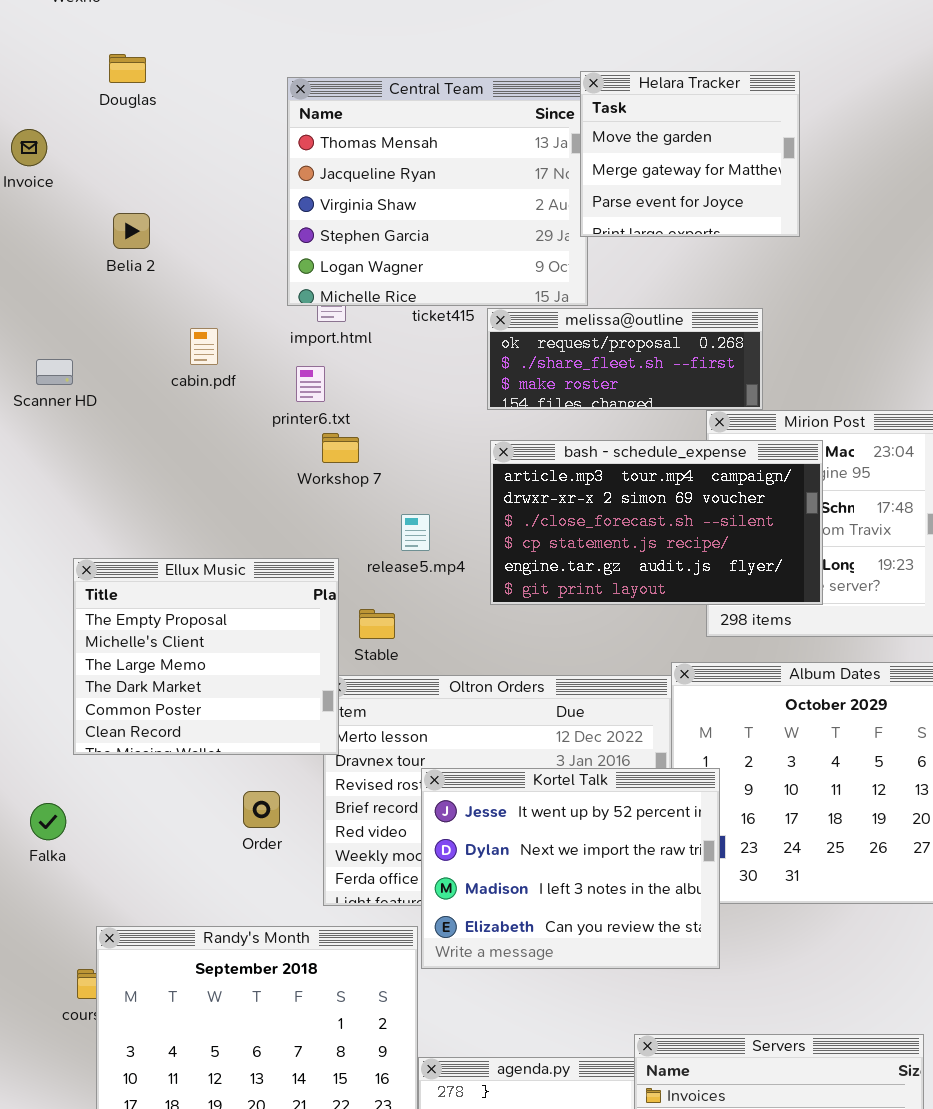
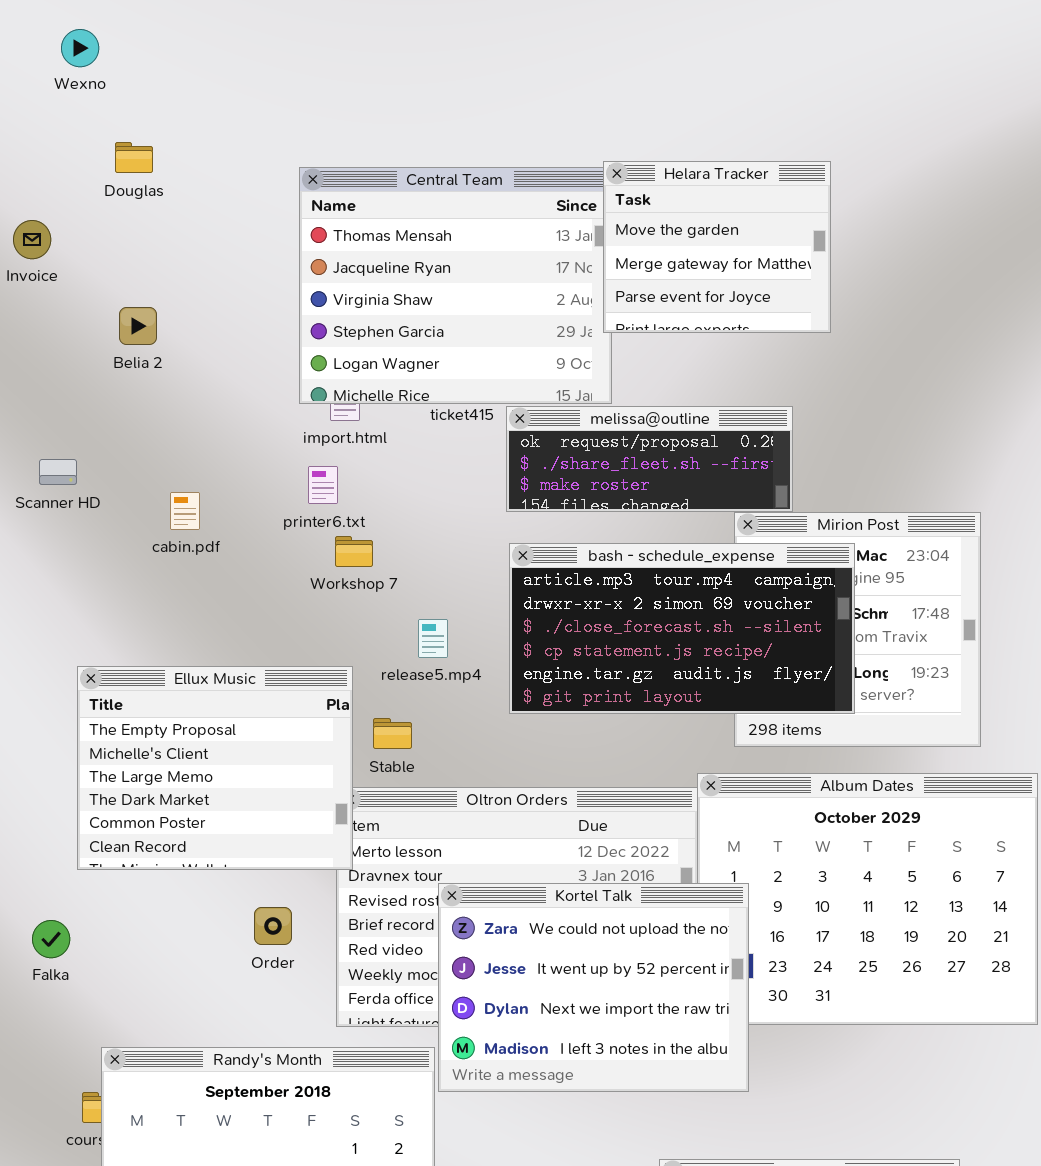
cabin.pdf: [190,328,218,365] -> [170,492,200,530], moved
Kortel Talk: [421,768,720,969] -> [438,883,749,1092], scrolled up 1 row

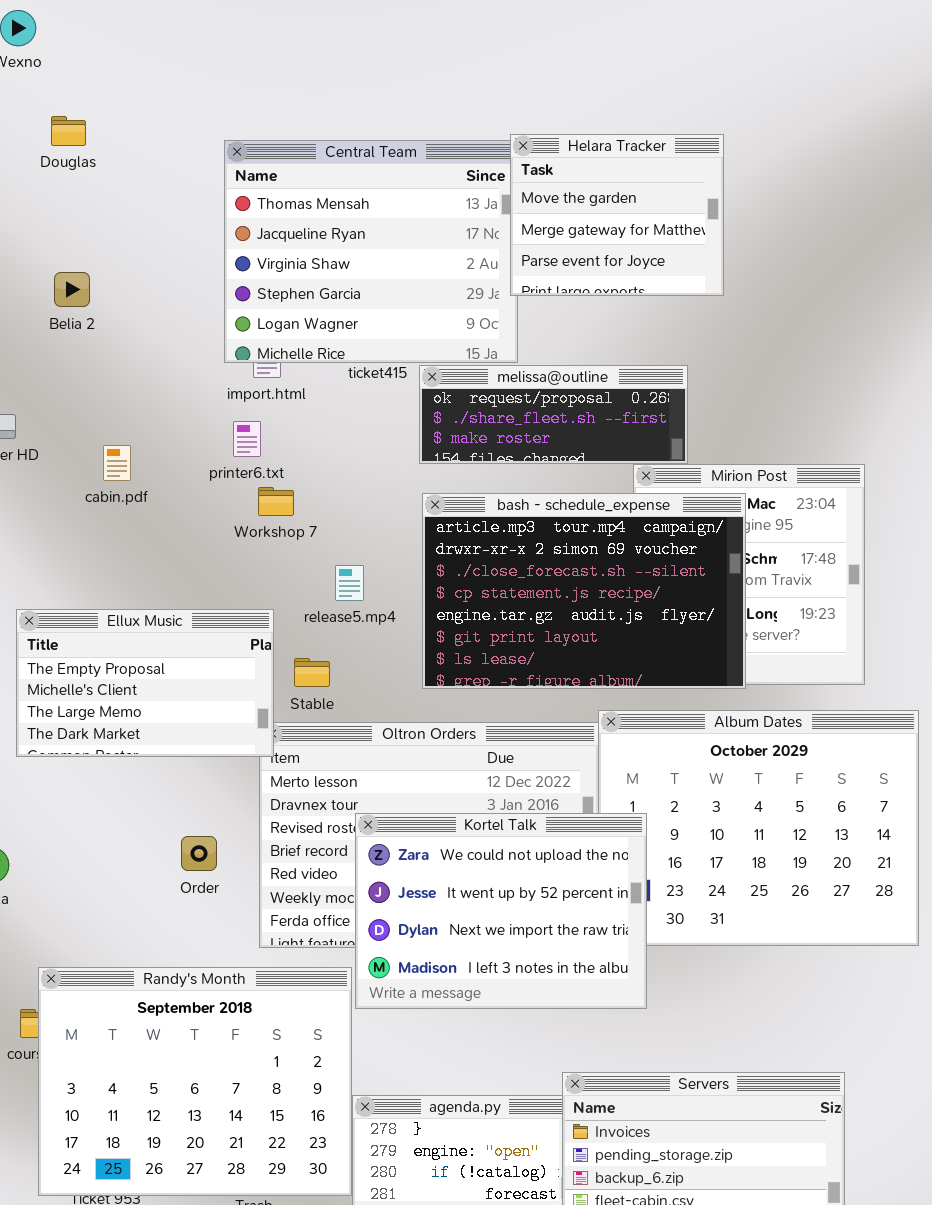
bash - schedule_expense: [509,543,855,714] -> [422,493,746,689], resized
Ellux Music: [77,666,353,870] -> [16,609,274,757], resized

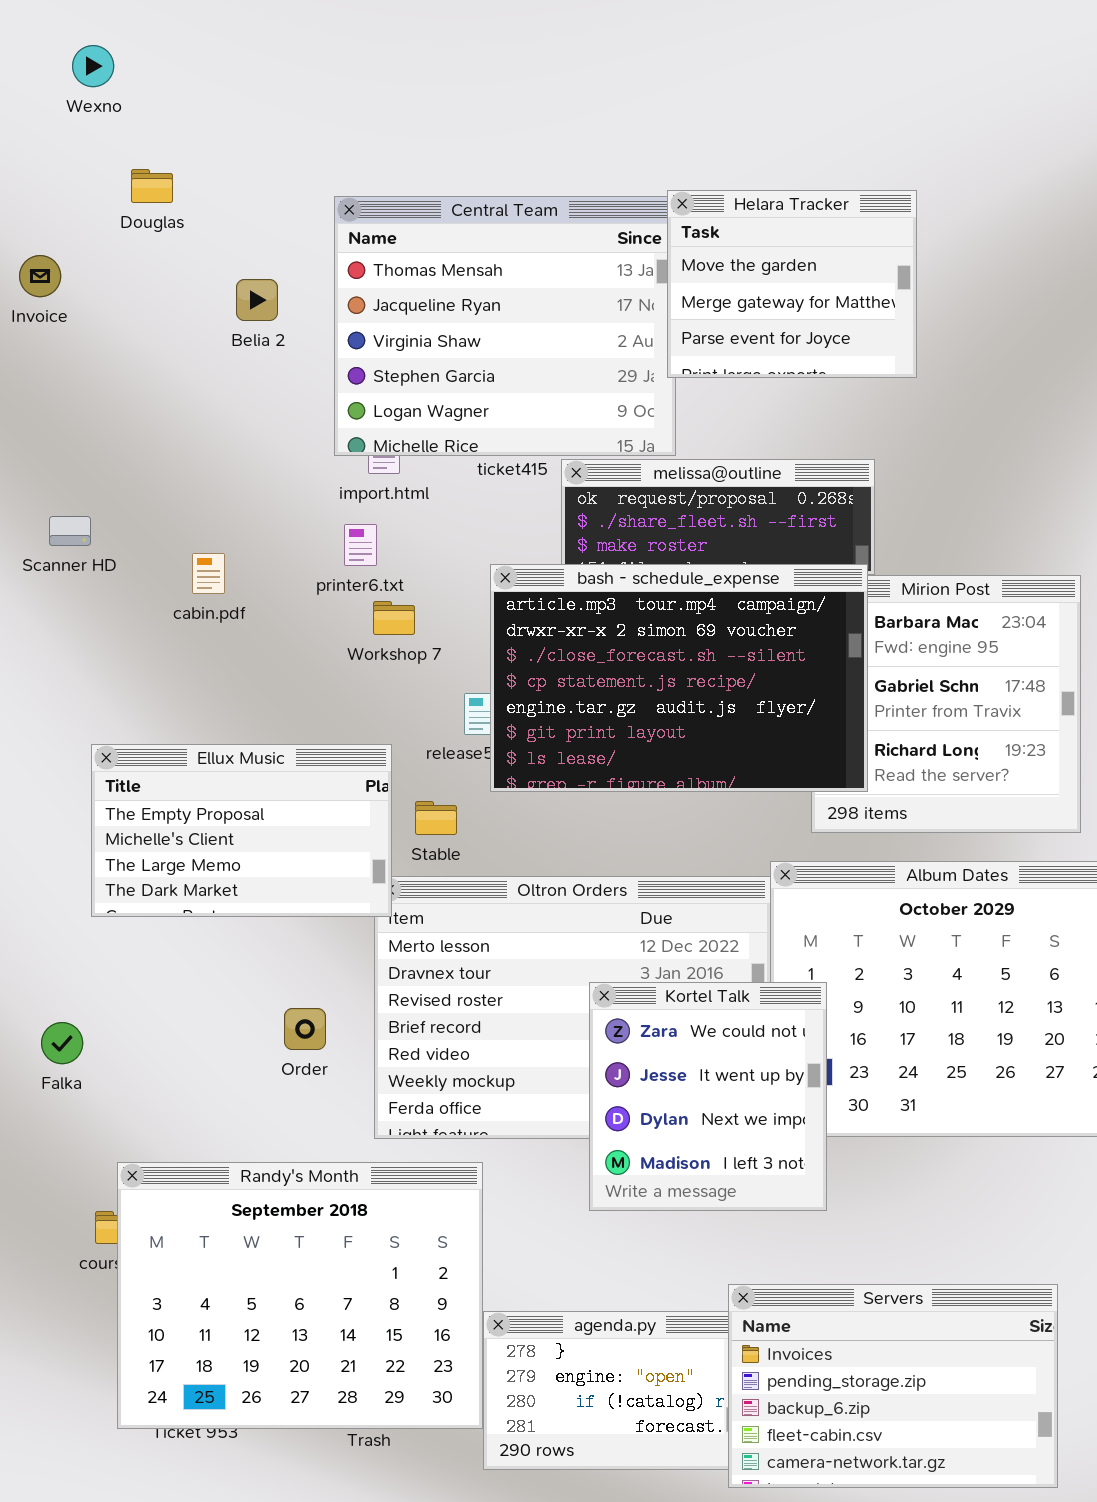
Belia 2: [54,272,90,307] -> [236,279,278,321], moved
bash - schedule_expense: [422,493,746,689] -> [490,564,868,792], moved
Kortel Talk: [355,813,647,1009] -> [589,982,827,1211], resized

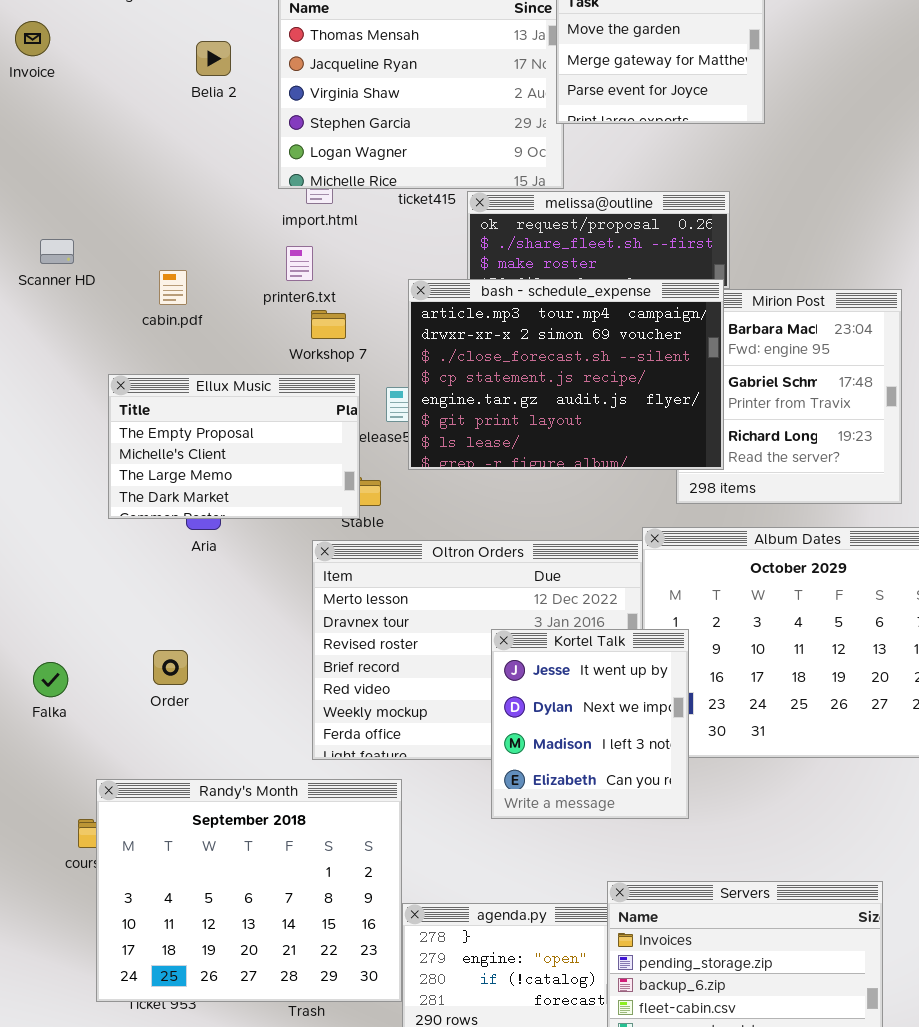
Ellux Music: [91,744,392,917] -> [108,374,360,519], moved
Kortel Talk: [589,982,827,1211] -> [491,629,689,819], scrolled down 1 row
Order: [284,1008,326,1050] -> [153,650,188,685], moved

